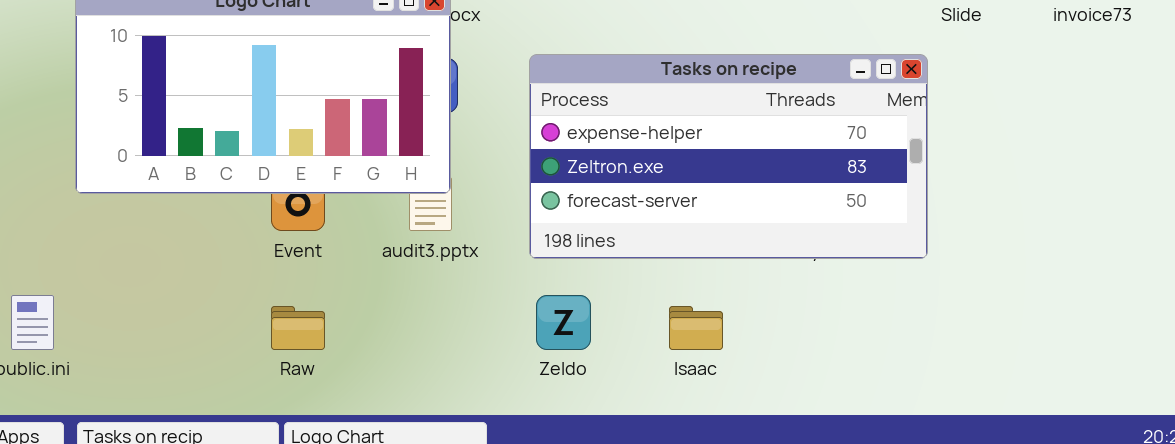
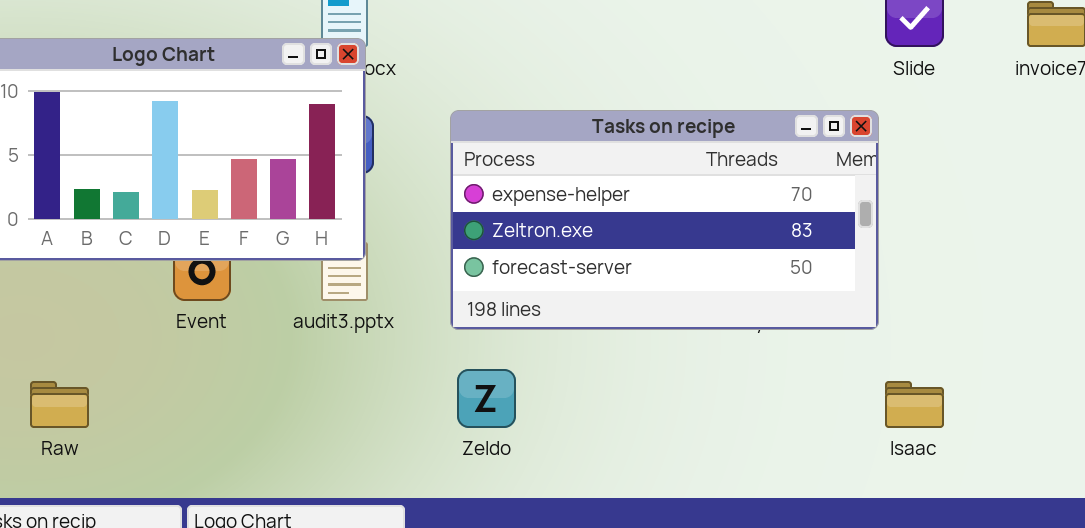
Raw: [271,306,325,350] -> [30,381,89,428], moved
Isaac: [669,306,723,350] -> [885,381,944,428], moved

